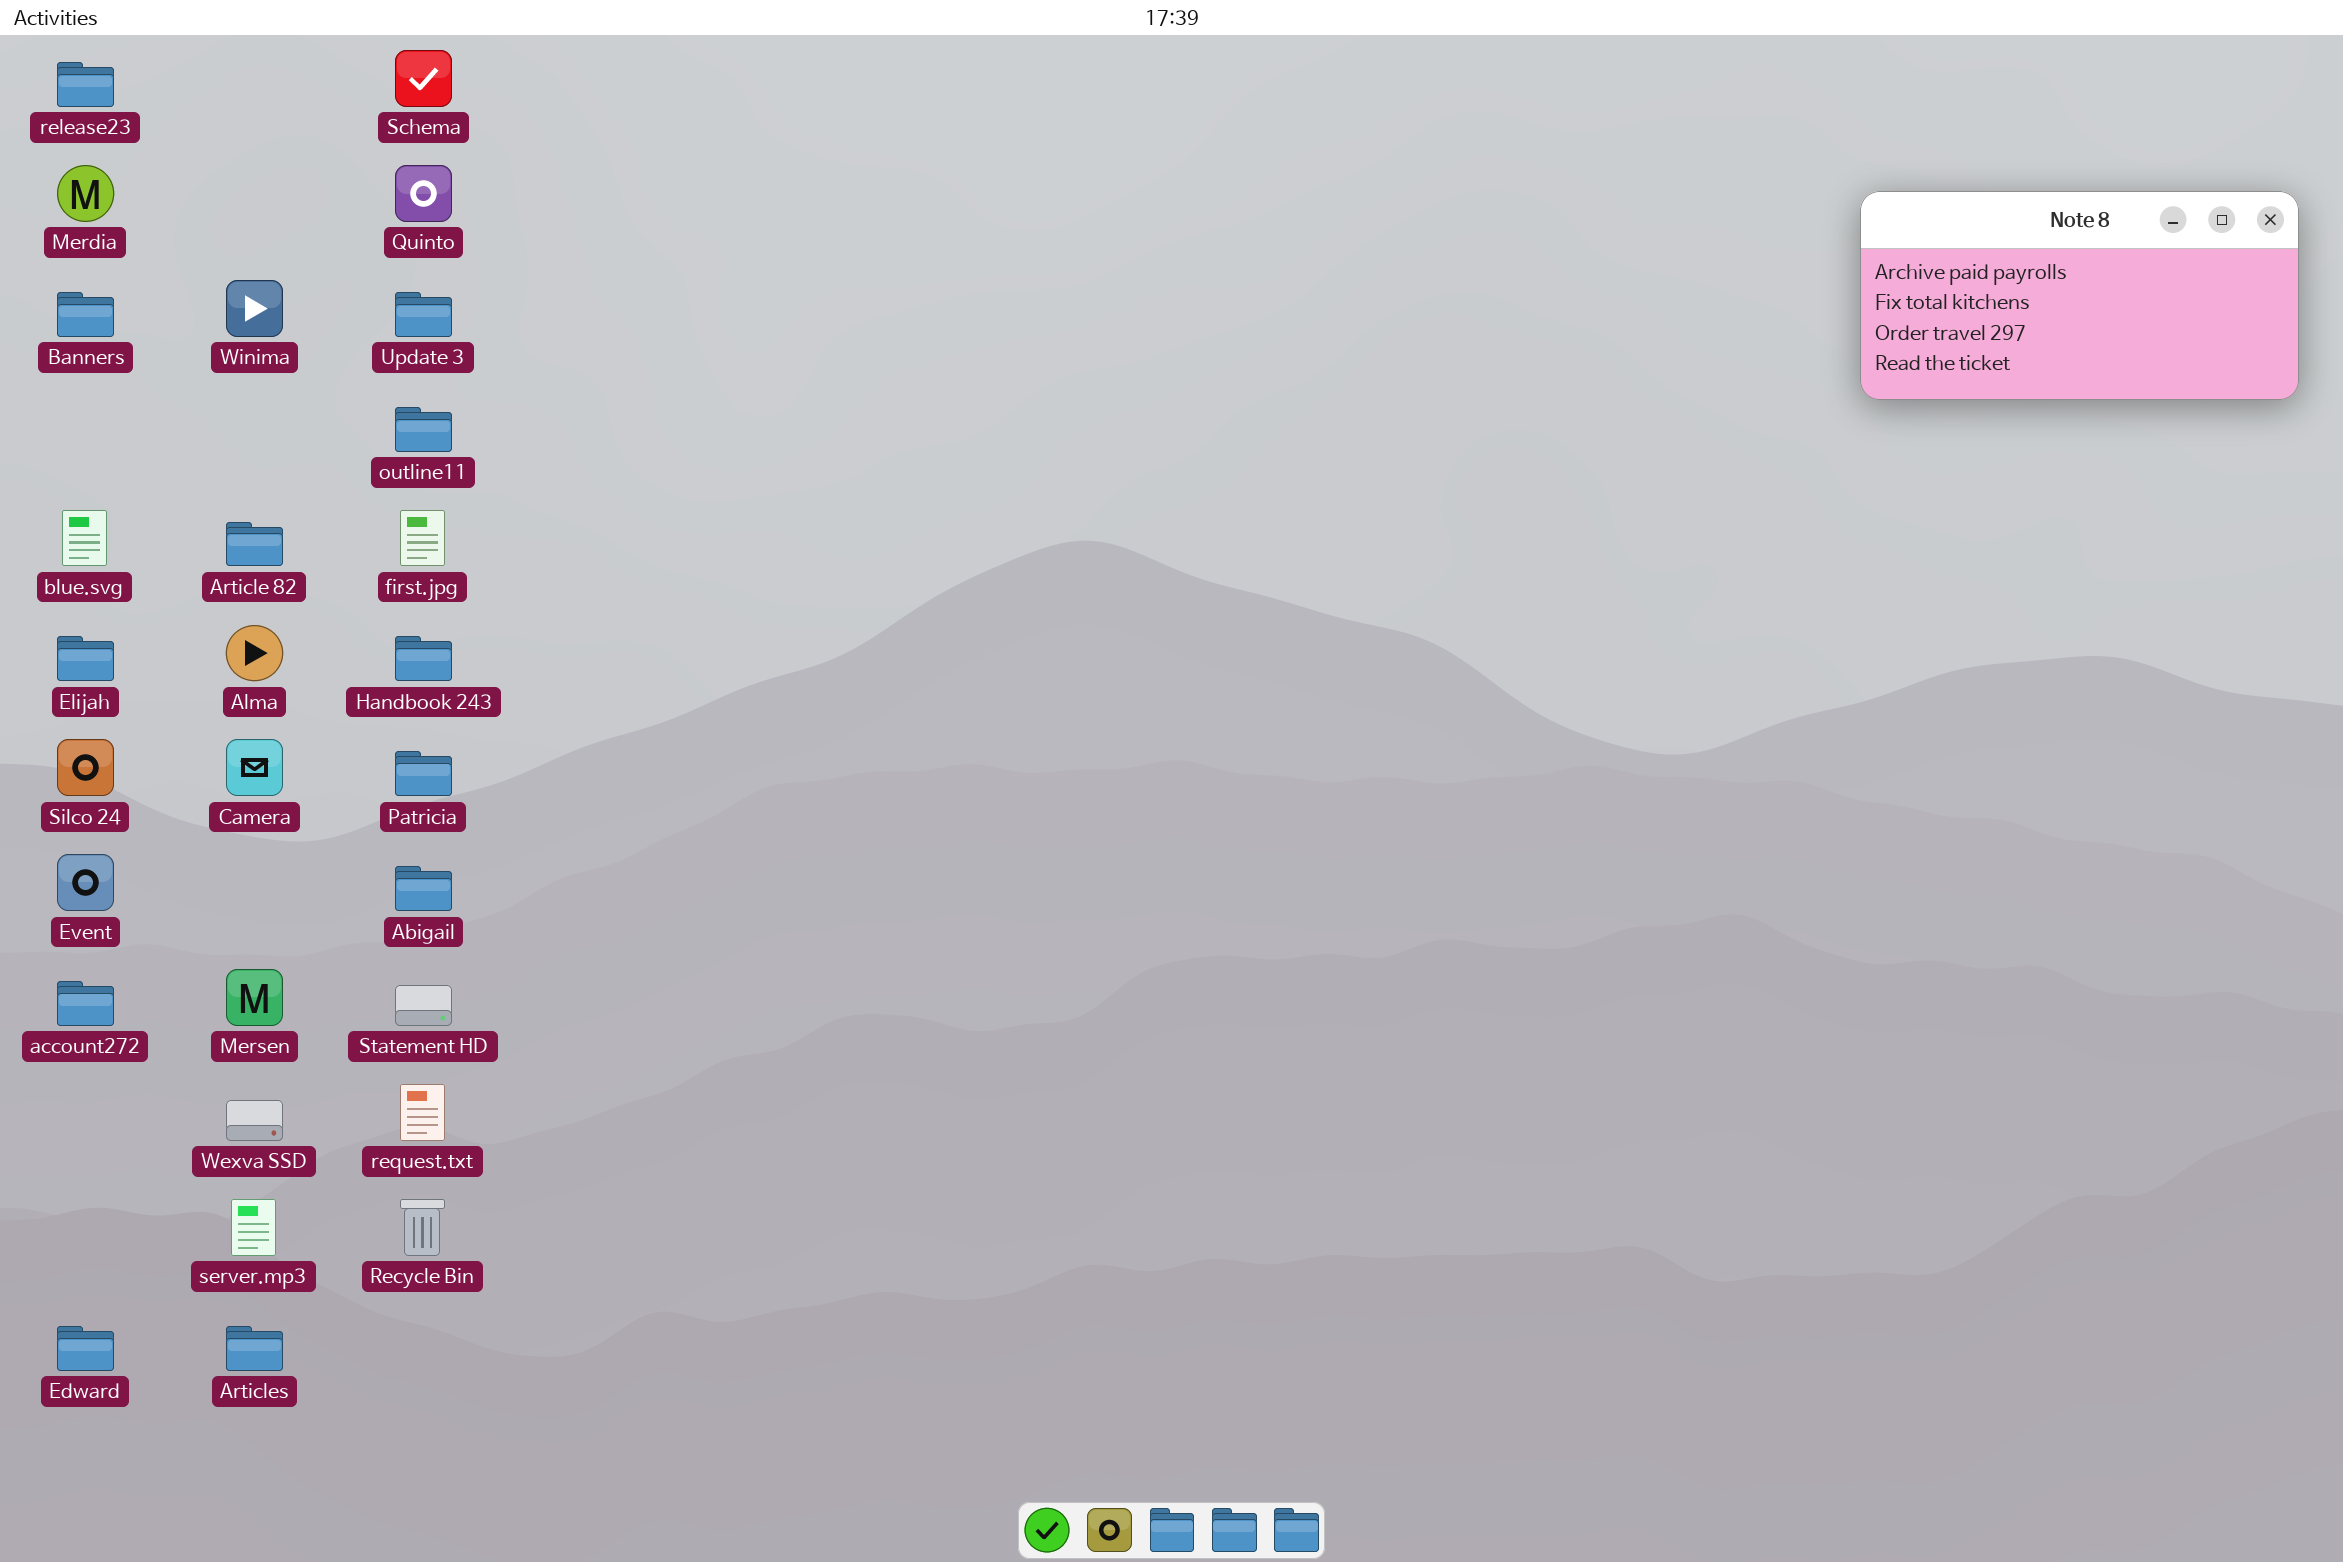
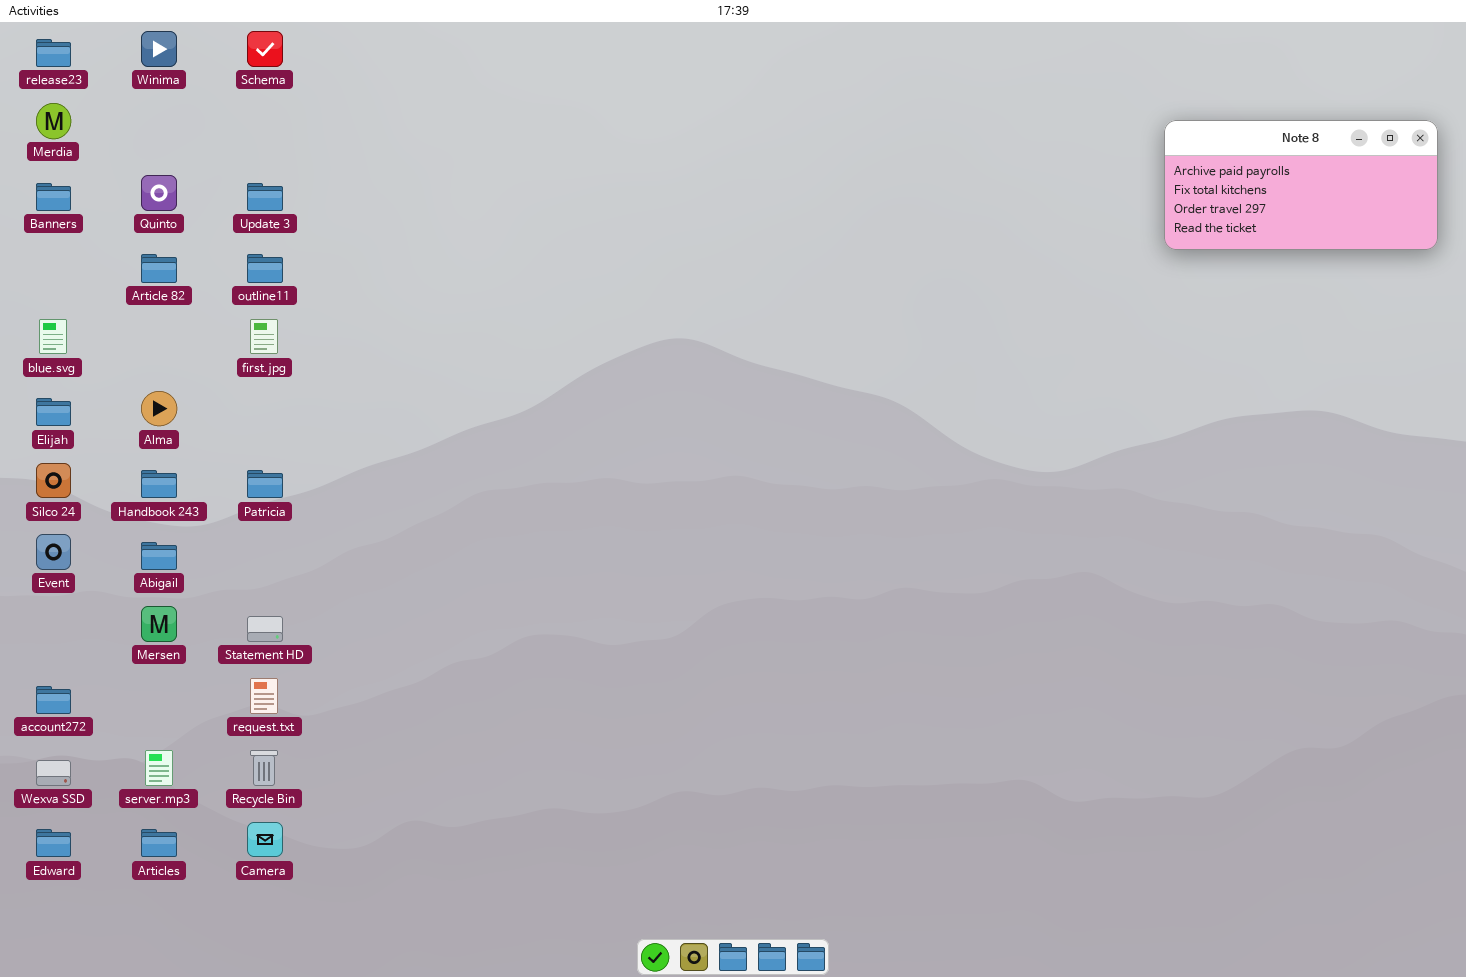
Quinto: [395,165,452,222] -> [141,175,177,211], moved
Winima: [226,280,283,337] -> [141,31,177,67], moved
Article 82: [226,522,283,566] -> [141,254,177,283], moved
Handbook 243: [395,636,452,681] -> [141,470,177,498], moved
Camera: [226,739,283,796] -> [247,822,283,857], moved
Abigail: [395,866,452,911] -> [141,542,177,570], moved
account272: [57,981,114,1026] -> [36,686,71,714], moved
Wexva SSD: [226,1100,283,1141] -> [36,760,71,786], moved

